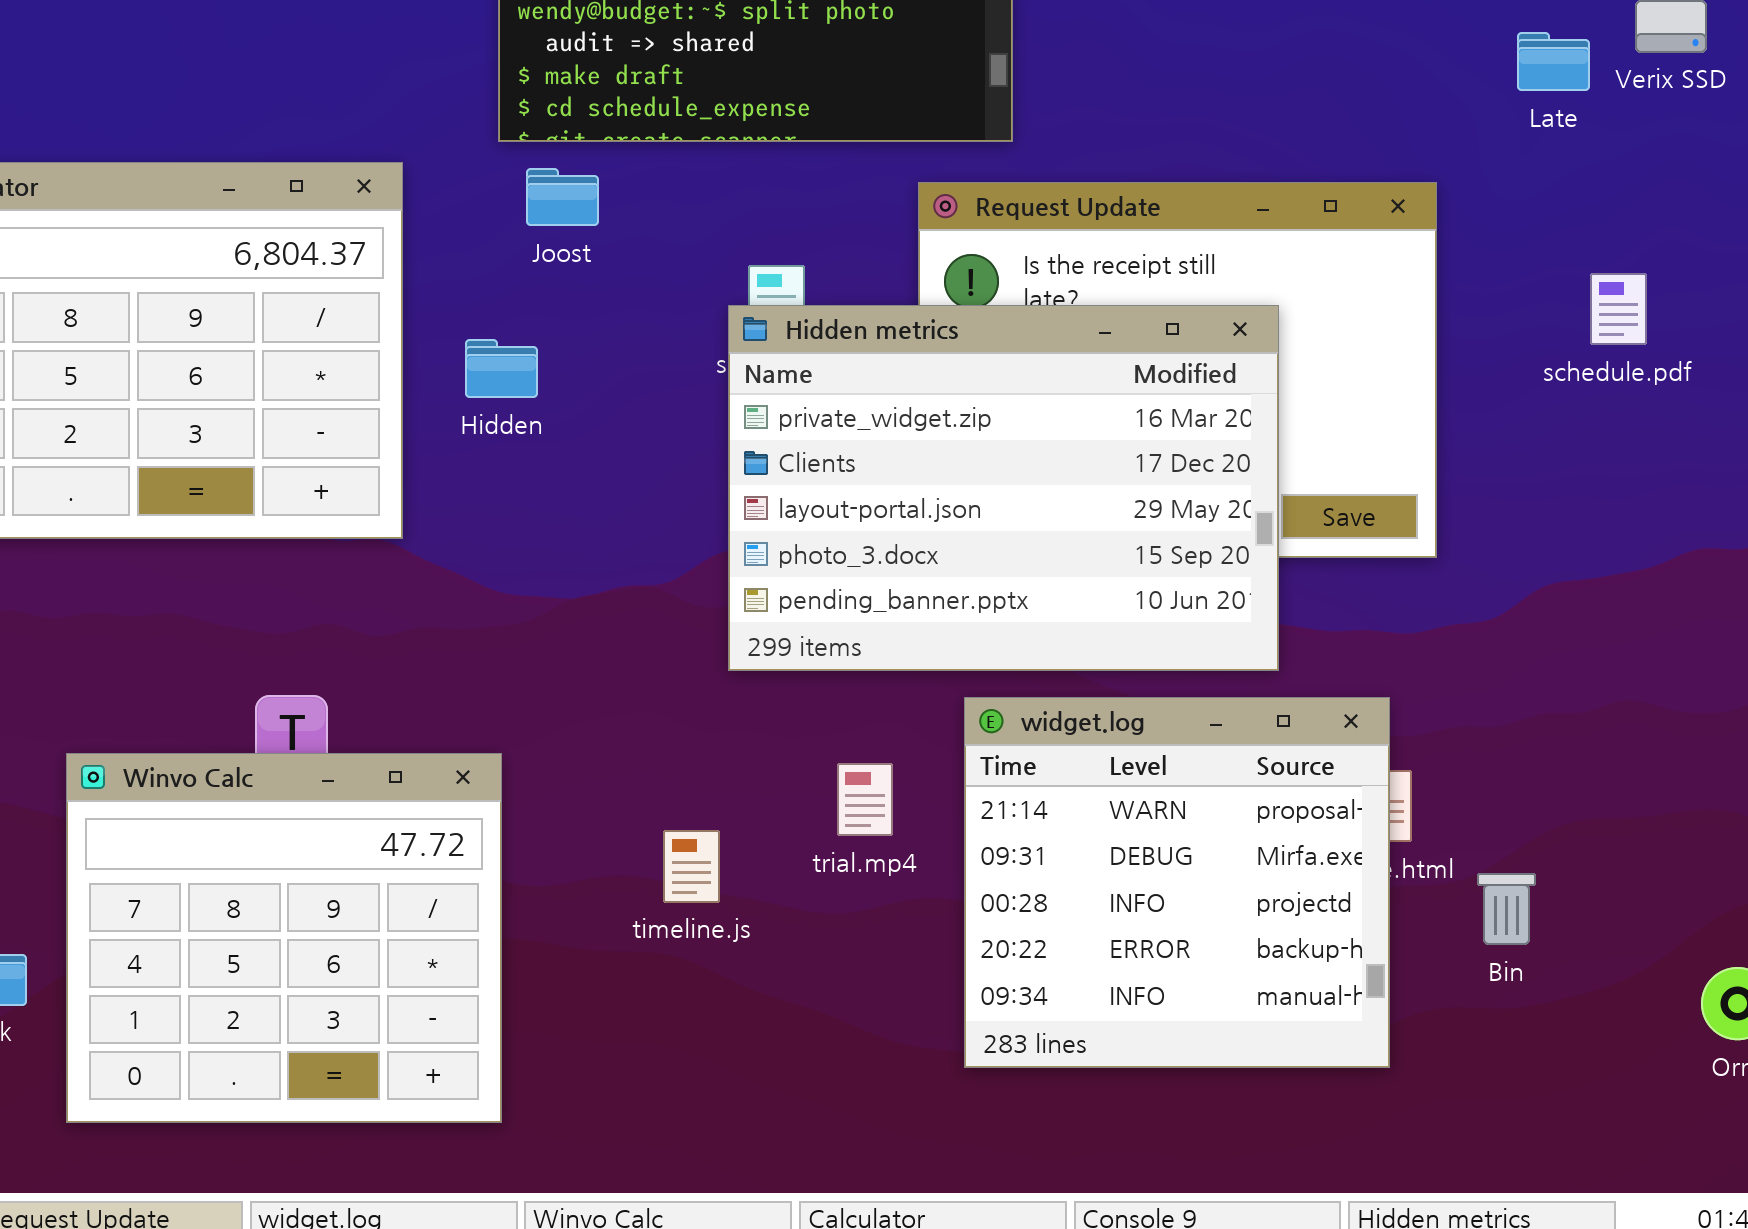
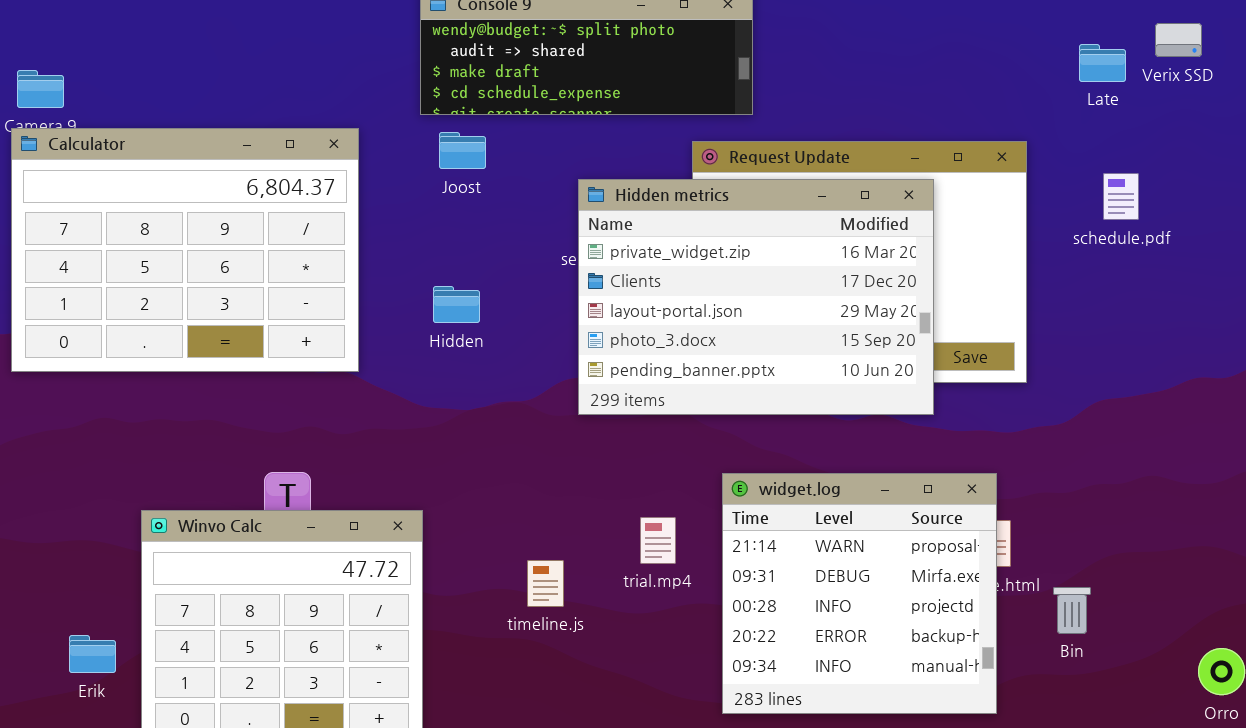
schedule.pdf: [1590,273,1647,345] -> [1103,173,1139,220], moved
Hidden metrics: [728,305,1279,671] -> [578,179,934,415], moved
Hidden: [465,339,538,398] -> [433,286,480,323], moved

